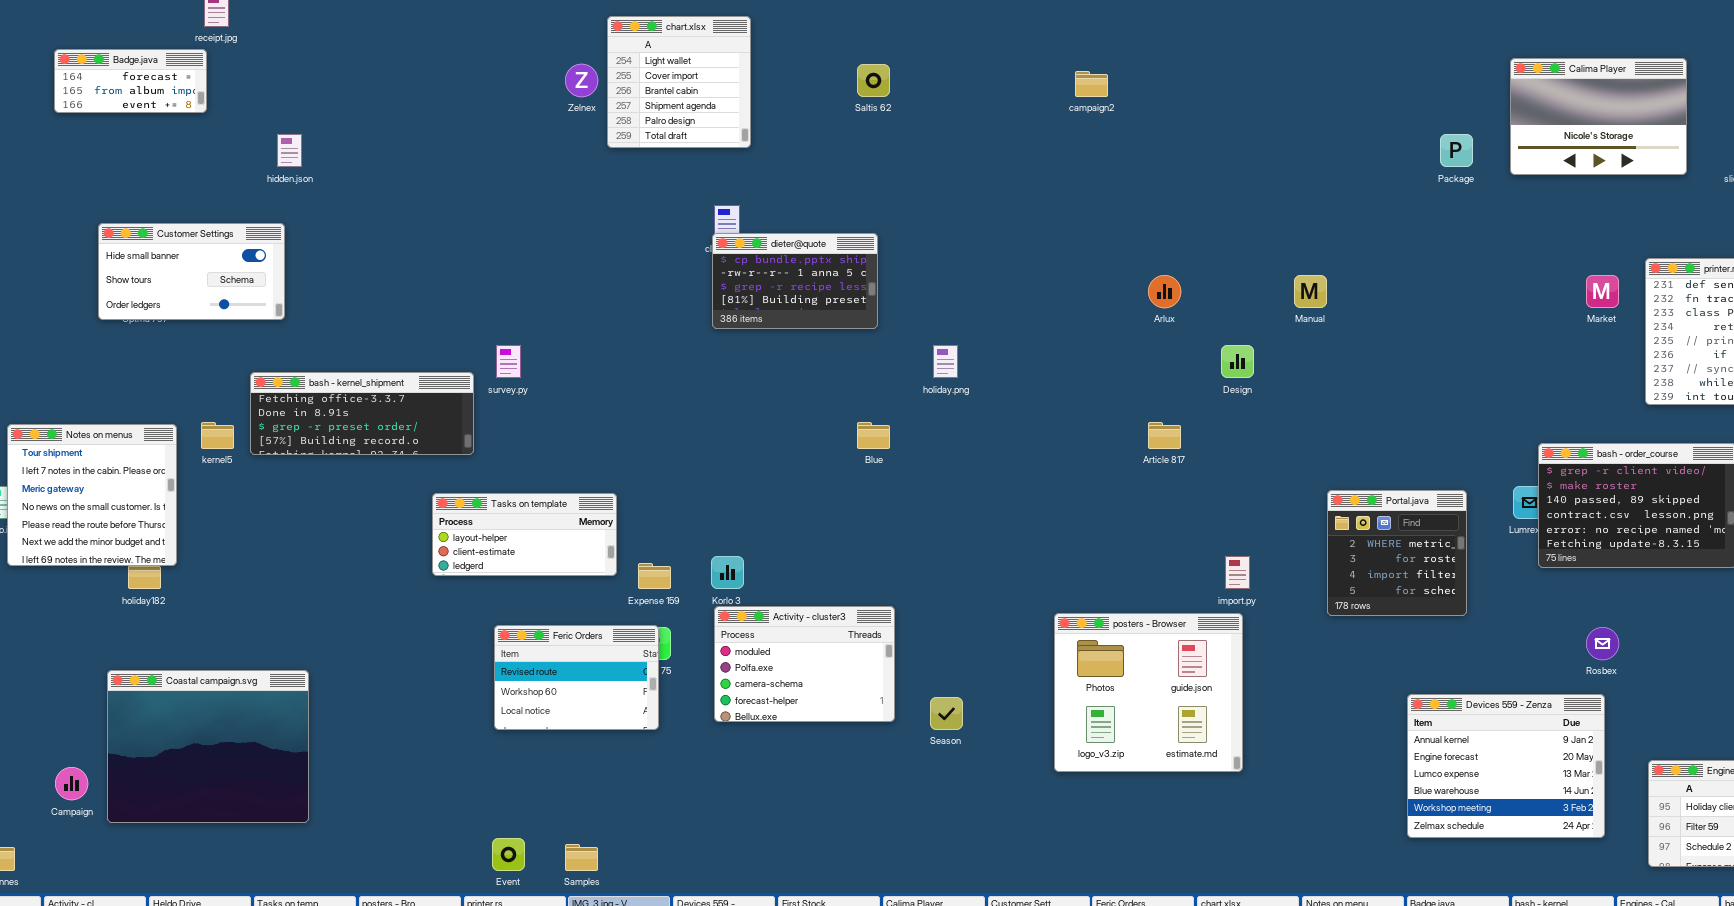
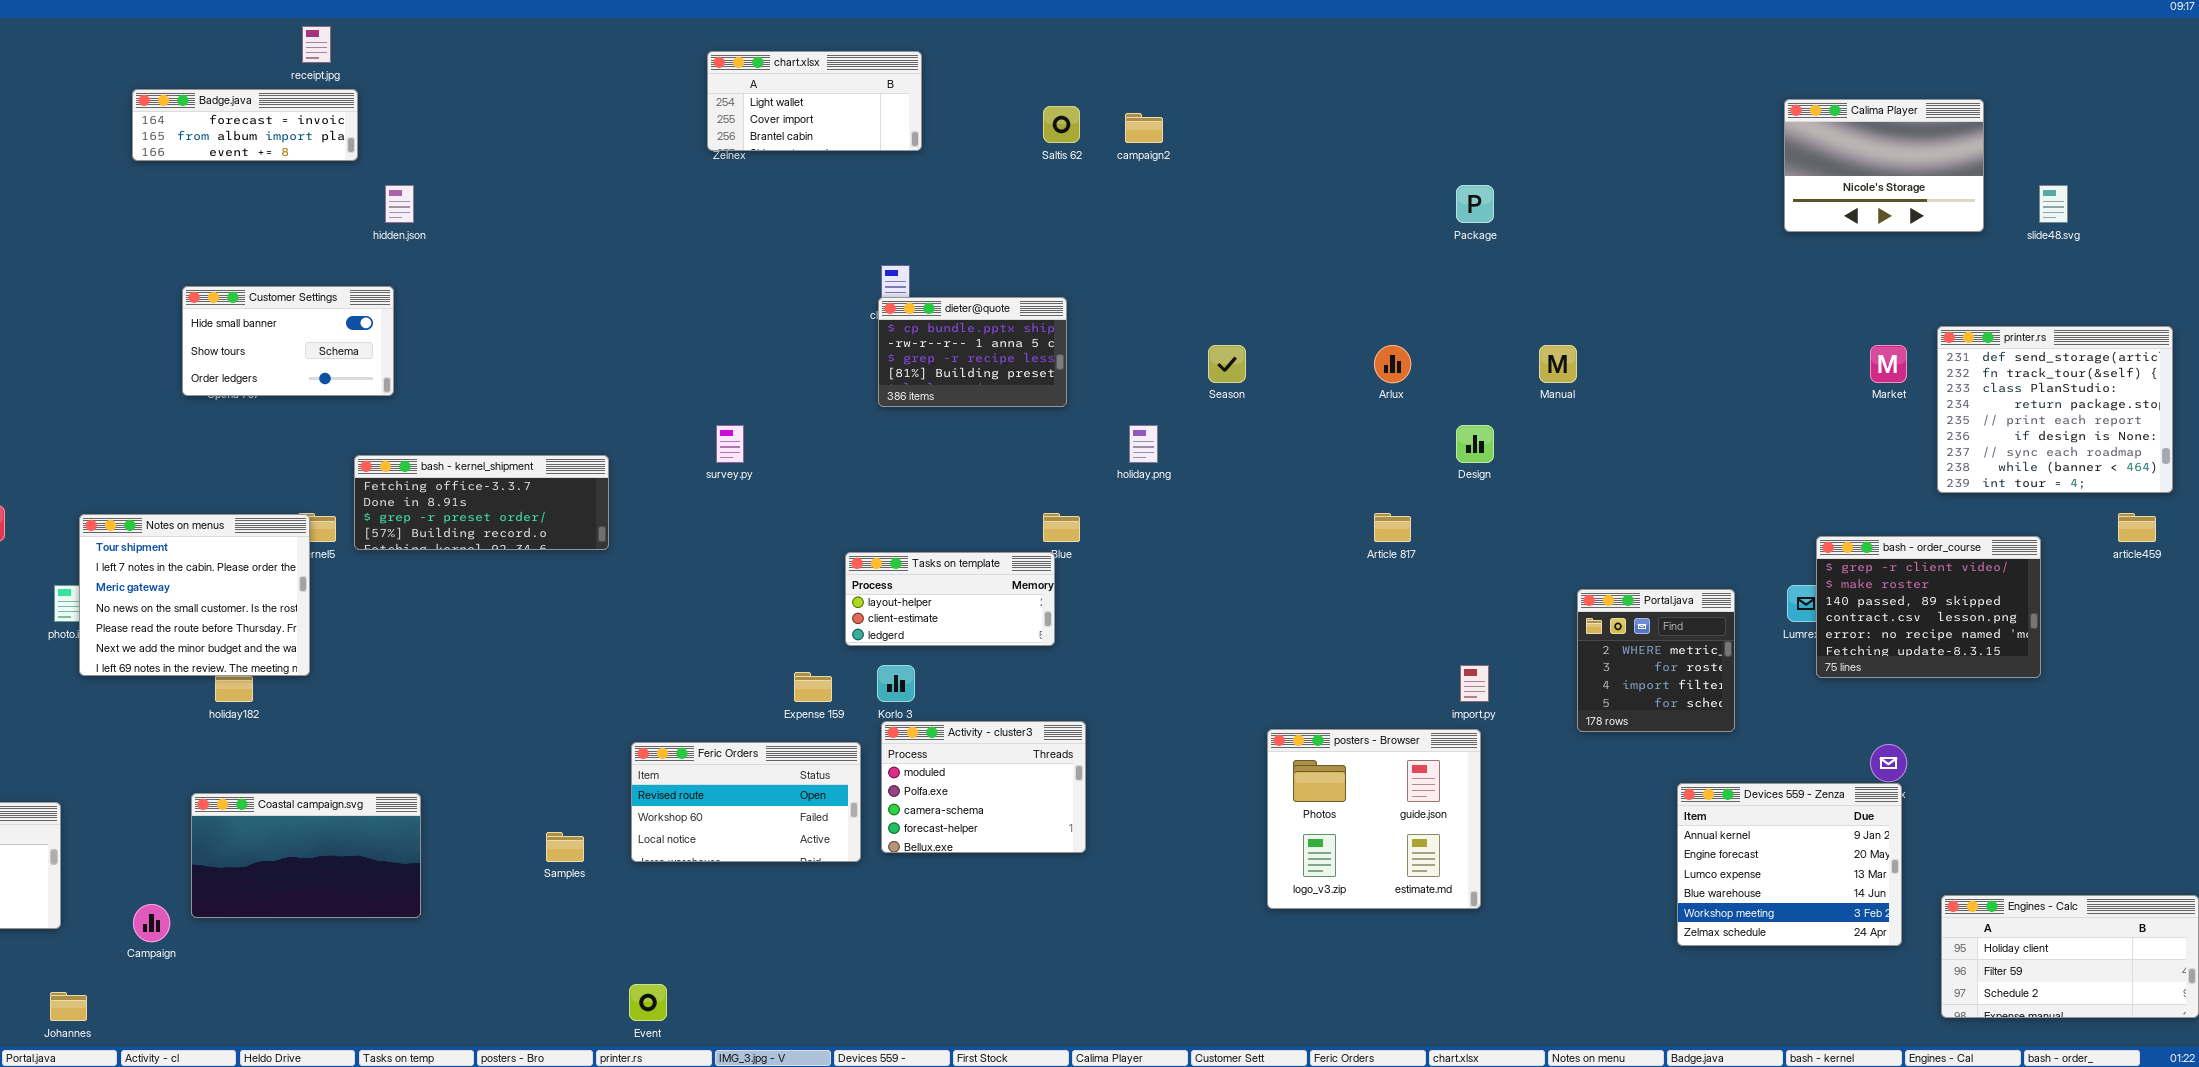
chart.xlsx: [607,16,751,148] -> [707,51,922,151], resized
Badge.java: [54,49,207,113] -> [132,89,358,161], resized
campaign2: [1075,71,1108,97] -> [1125,113,1163,143], moved
Package: [1440,134,1473,167] -> [1456,185,1494,223], moved
survey.py: [496,345,521,378] -> [716,425,744,463], moved
Notes on menus: [7,424,177,566] -> [79,514,310,676], resized
Tasks on template: [432,493,617,576] -> [845,552,1055,646], moved
Feric Orders: [494,625,659,730] -> [631,742,861,862], resized
Coastal campaign.svg: [107,670,309,823] -> [191,793,421,918], resized
Devices 559 - Zenza: [1407,694,1605,838] -> [1677,783,1902,946], moved
Season: [930,697,963,730] -> [1208,345,1246,383], moved
Samples: [565,844,598,871] -> [546,832,584,862], moved

